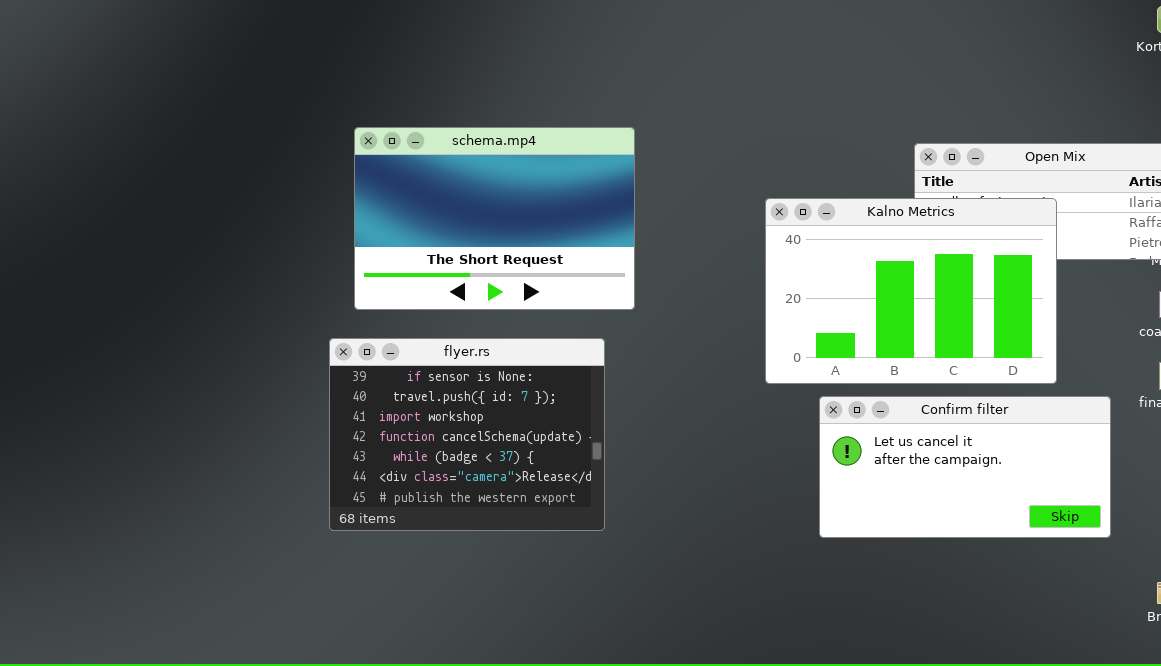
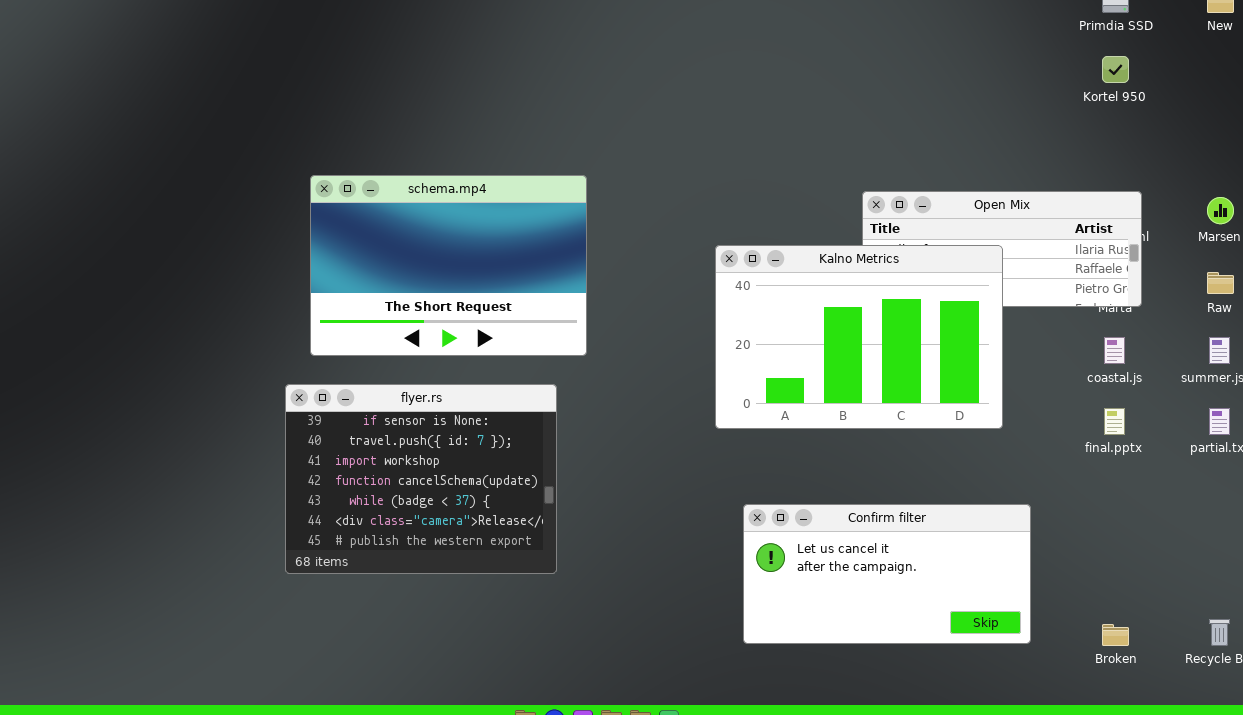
Confirm filter: [819,396,1111,538] -> [743,504,1031,644], moved

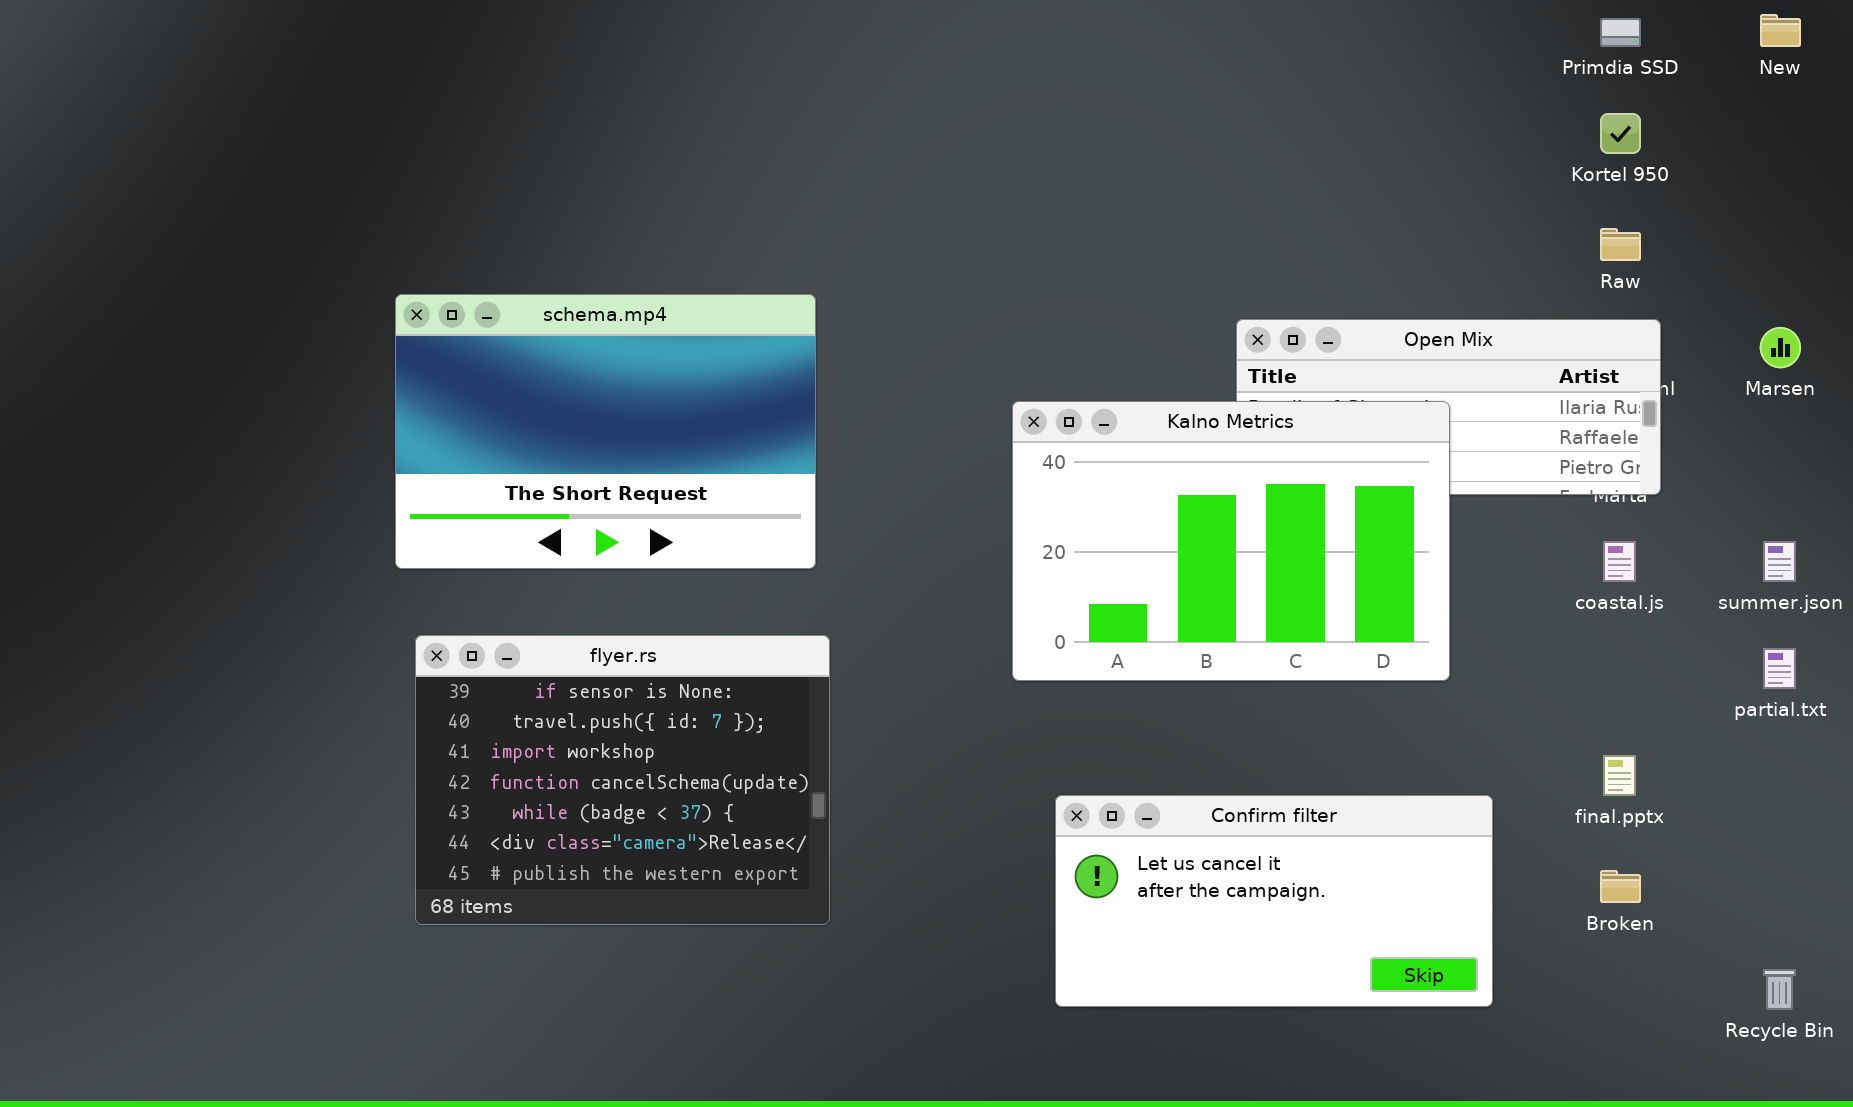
Raw: [1207,272,1234,294] -> [1600,228,1641,261], moved
flyer.rs: [285,384,557,574] -> [415,635,830,925], moved
final.pptx: [1104,408,1125,435] -> [1603,755,1636,796], moved
Broken: [1102,624,1129,646] -> [1600,870,1641,903], moved

